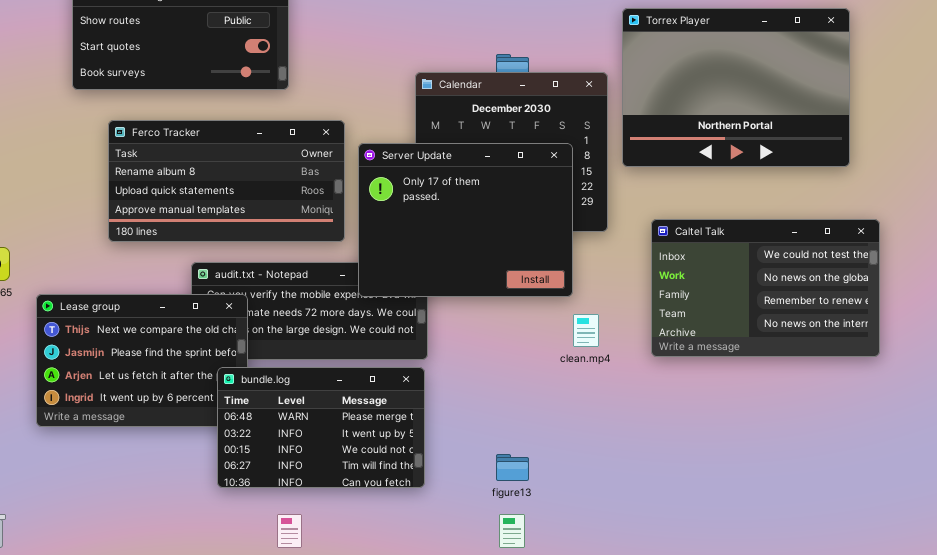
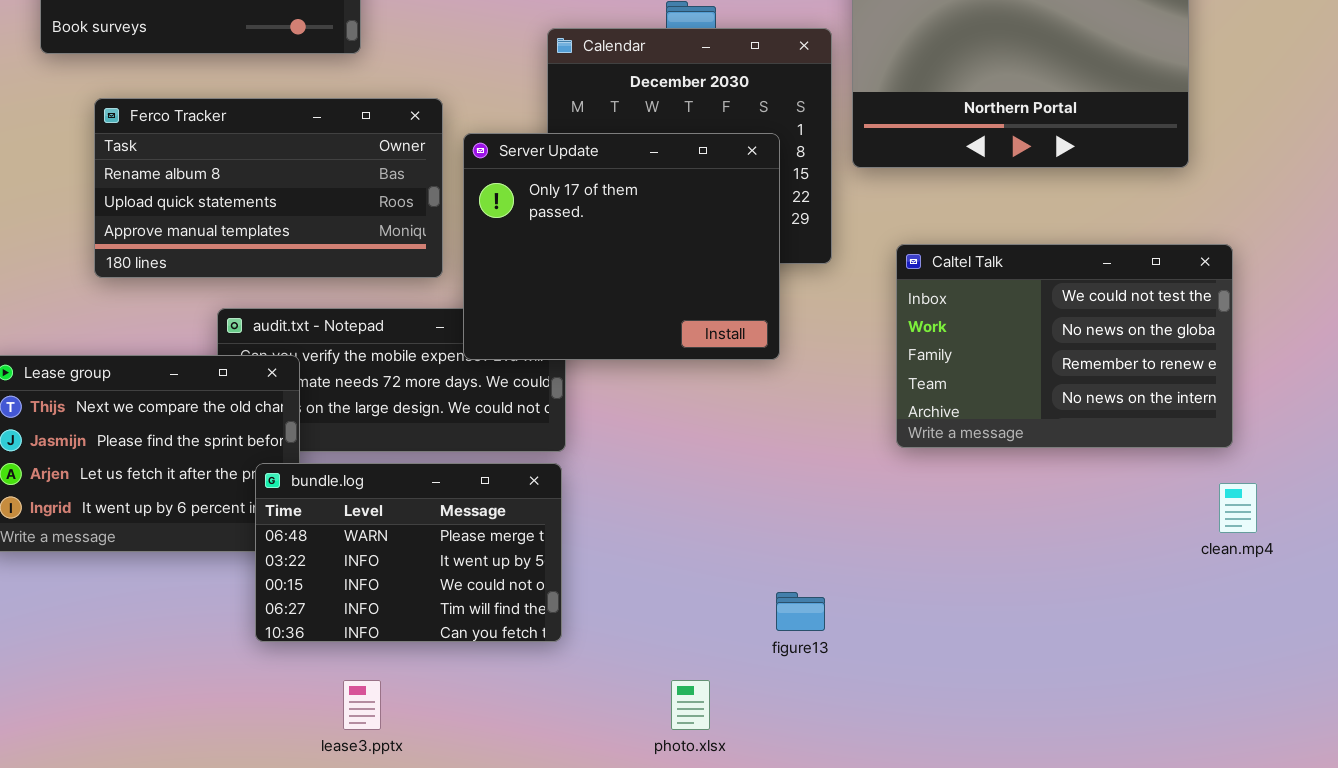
clean.mp4: [573,314,599,347] -> [1219,483,1257,533], moved
figure13: [496,454,529,481] -> [776,592,825,631], moved

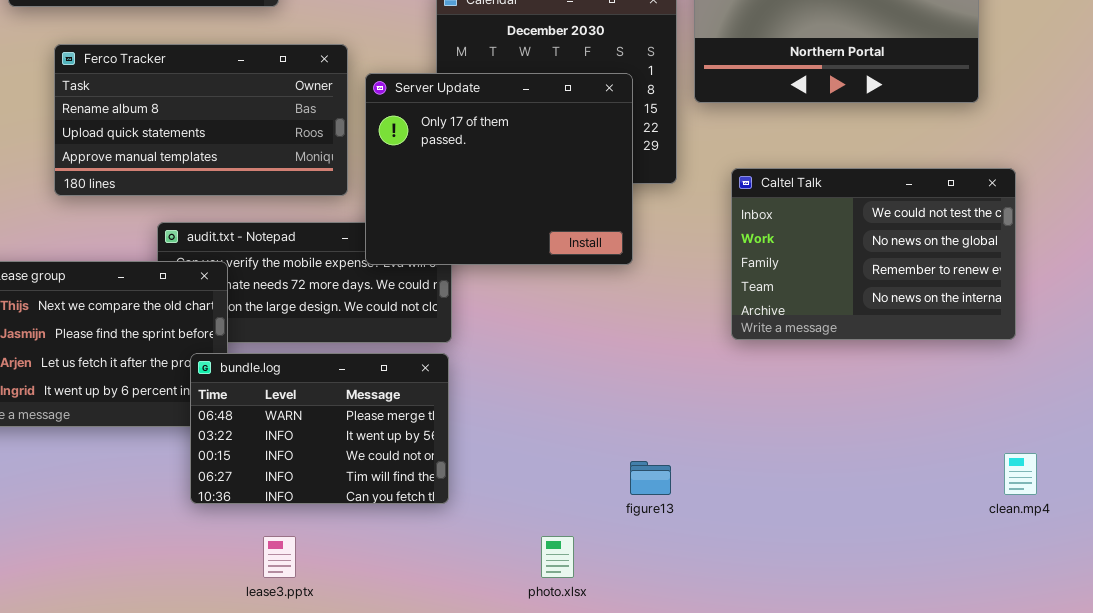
clean.mp4: [1219,483,1257,533] -> [1004,453,1037,495], moved

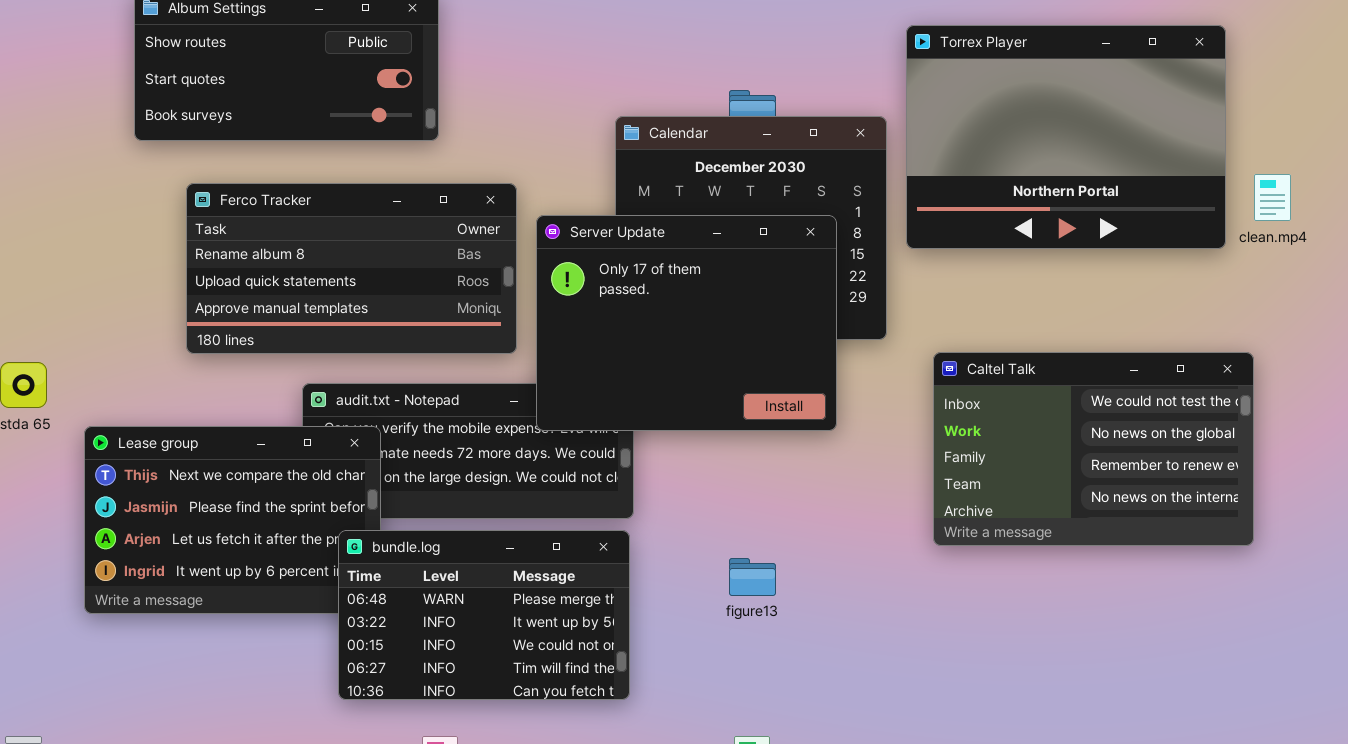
Caltel Talk: [731,168,1016,340] -> [933,352,1254,546], moved
clean.mp4: [1004,453,1037,495] -> [1254,174,1291,221], moved
figure13: [630,461,671,495] -> [729,558,776,596], moved

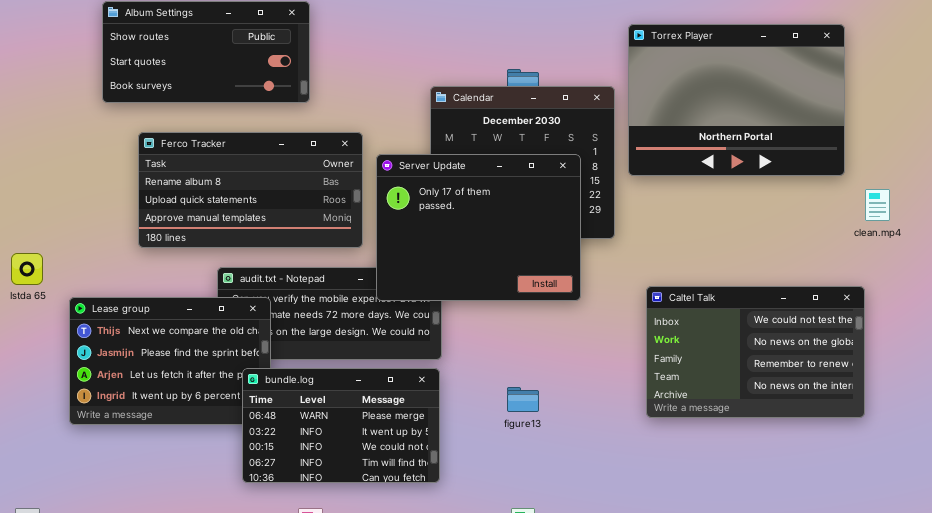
clean.mp4: [1254,174,1291,221] -> [865,189,890,221], moved
Caltel Talk: [933,352,1254,546] -> [646,286,865,418], moved

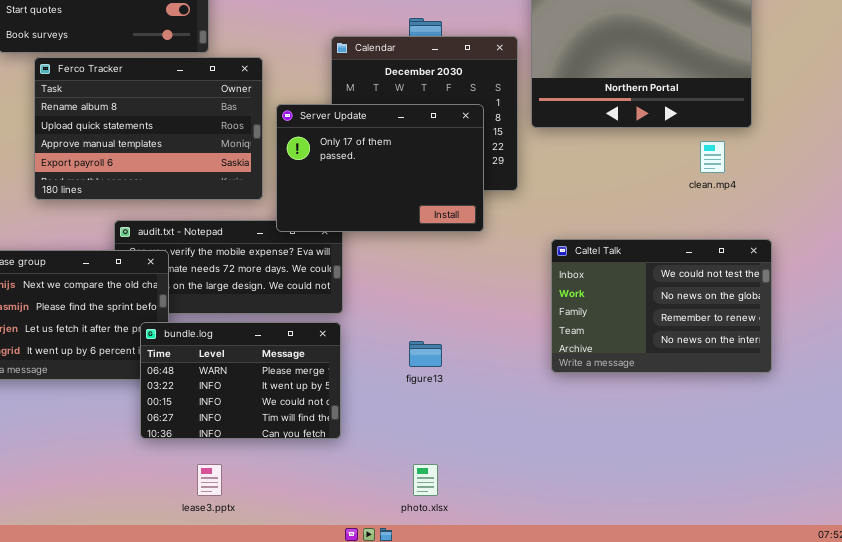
Ferco Tracker: [138,132,363,248] -> [34,57,263,200], resized
Server Update: [376,154,581,301] -> [276,104,484,232], resized
clean.mp4: [865,189,890,221] -> [700,141,725,173], moved

